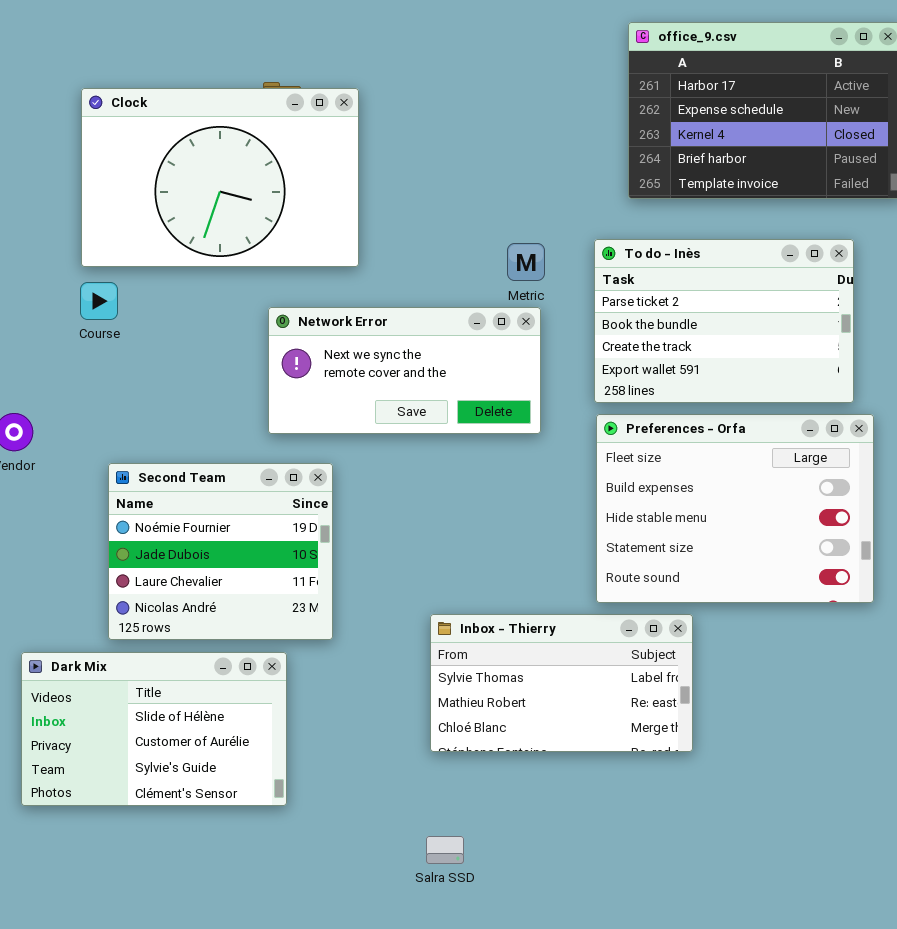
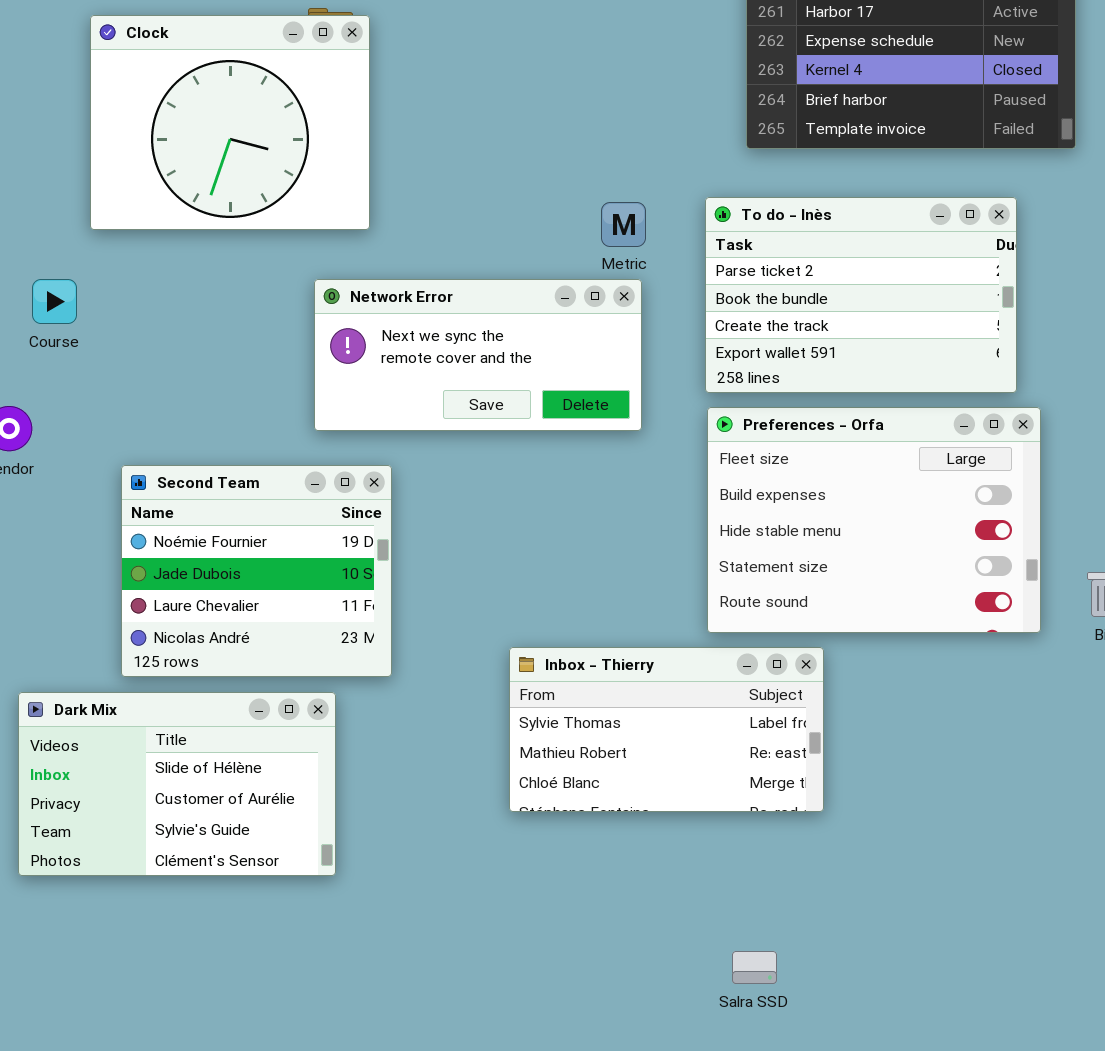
Clock: [81,88,359,267] -> [90,15,370,230], resized
Course: [80,282,118,320] -> [32,279,77,324], moved
Salra SSD: [426,836,464,864] -> [732,951,777,984], moved

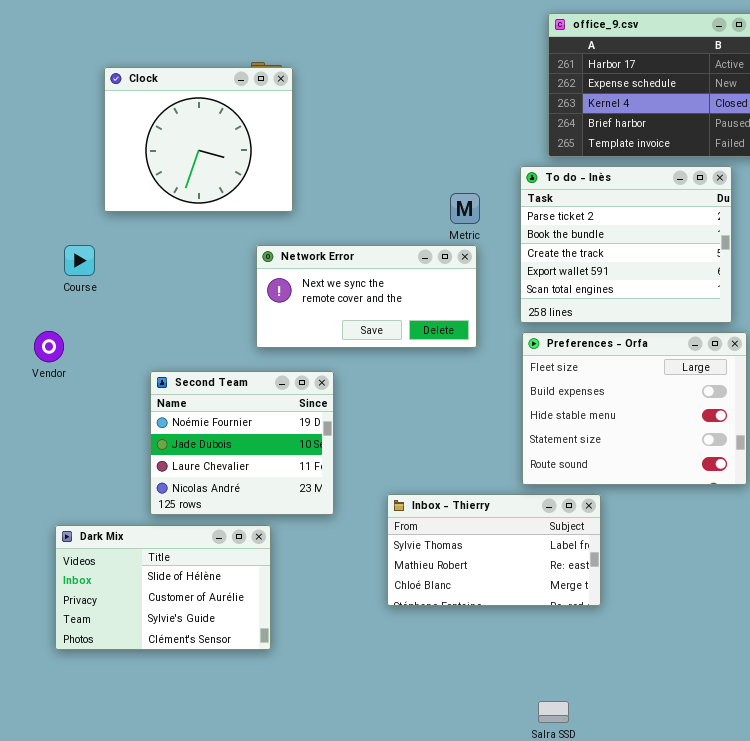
To do - Inès: [705,197,1017,393] -> [520,166,732,323], resized
Second Team: [121,465,392,677] -> [150,371,334,515], moved

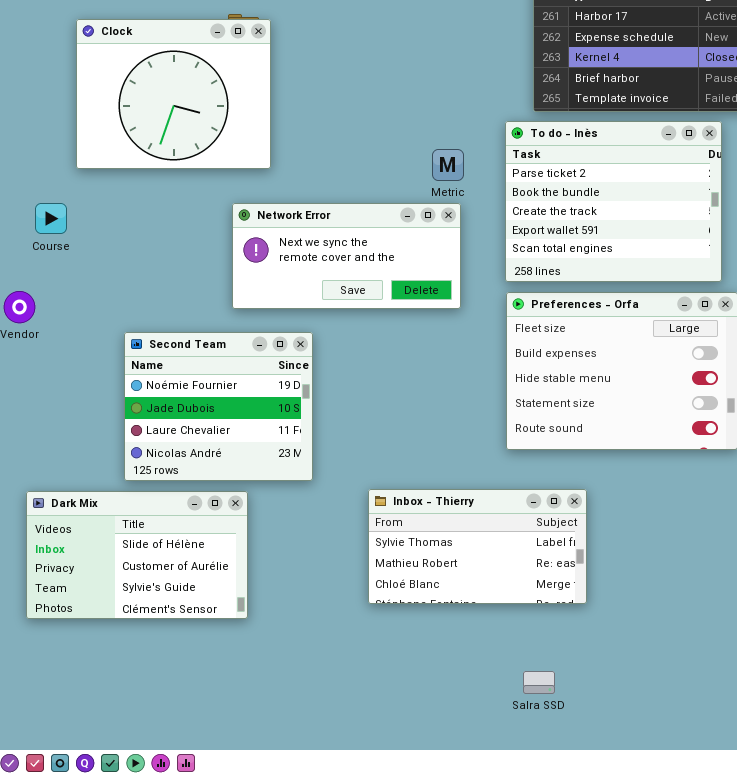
Inbox - Thierry: [387,494,601,606] -> [368,489,587,604], moved

